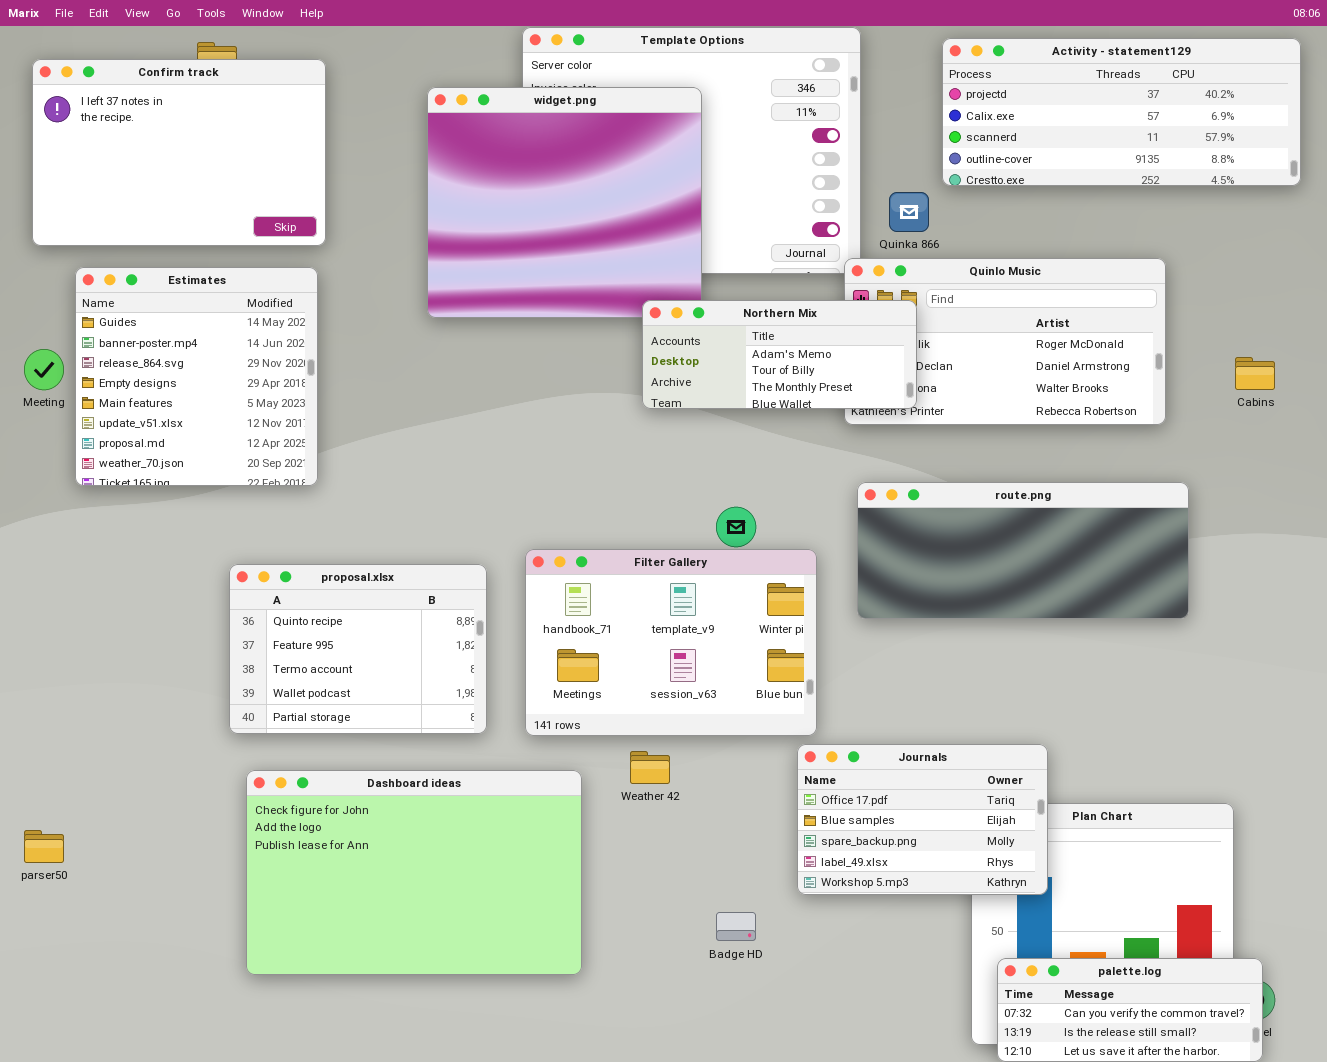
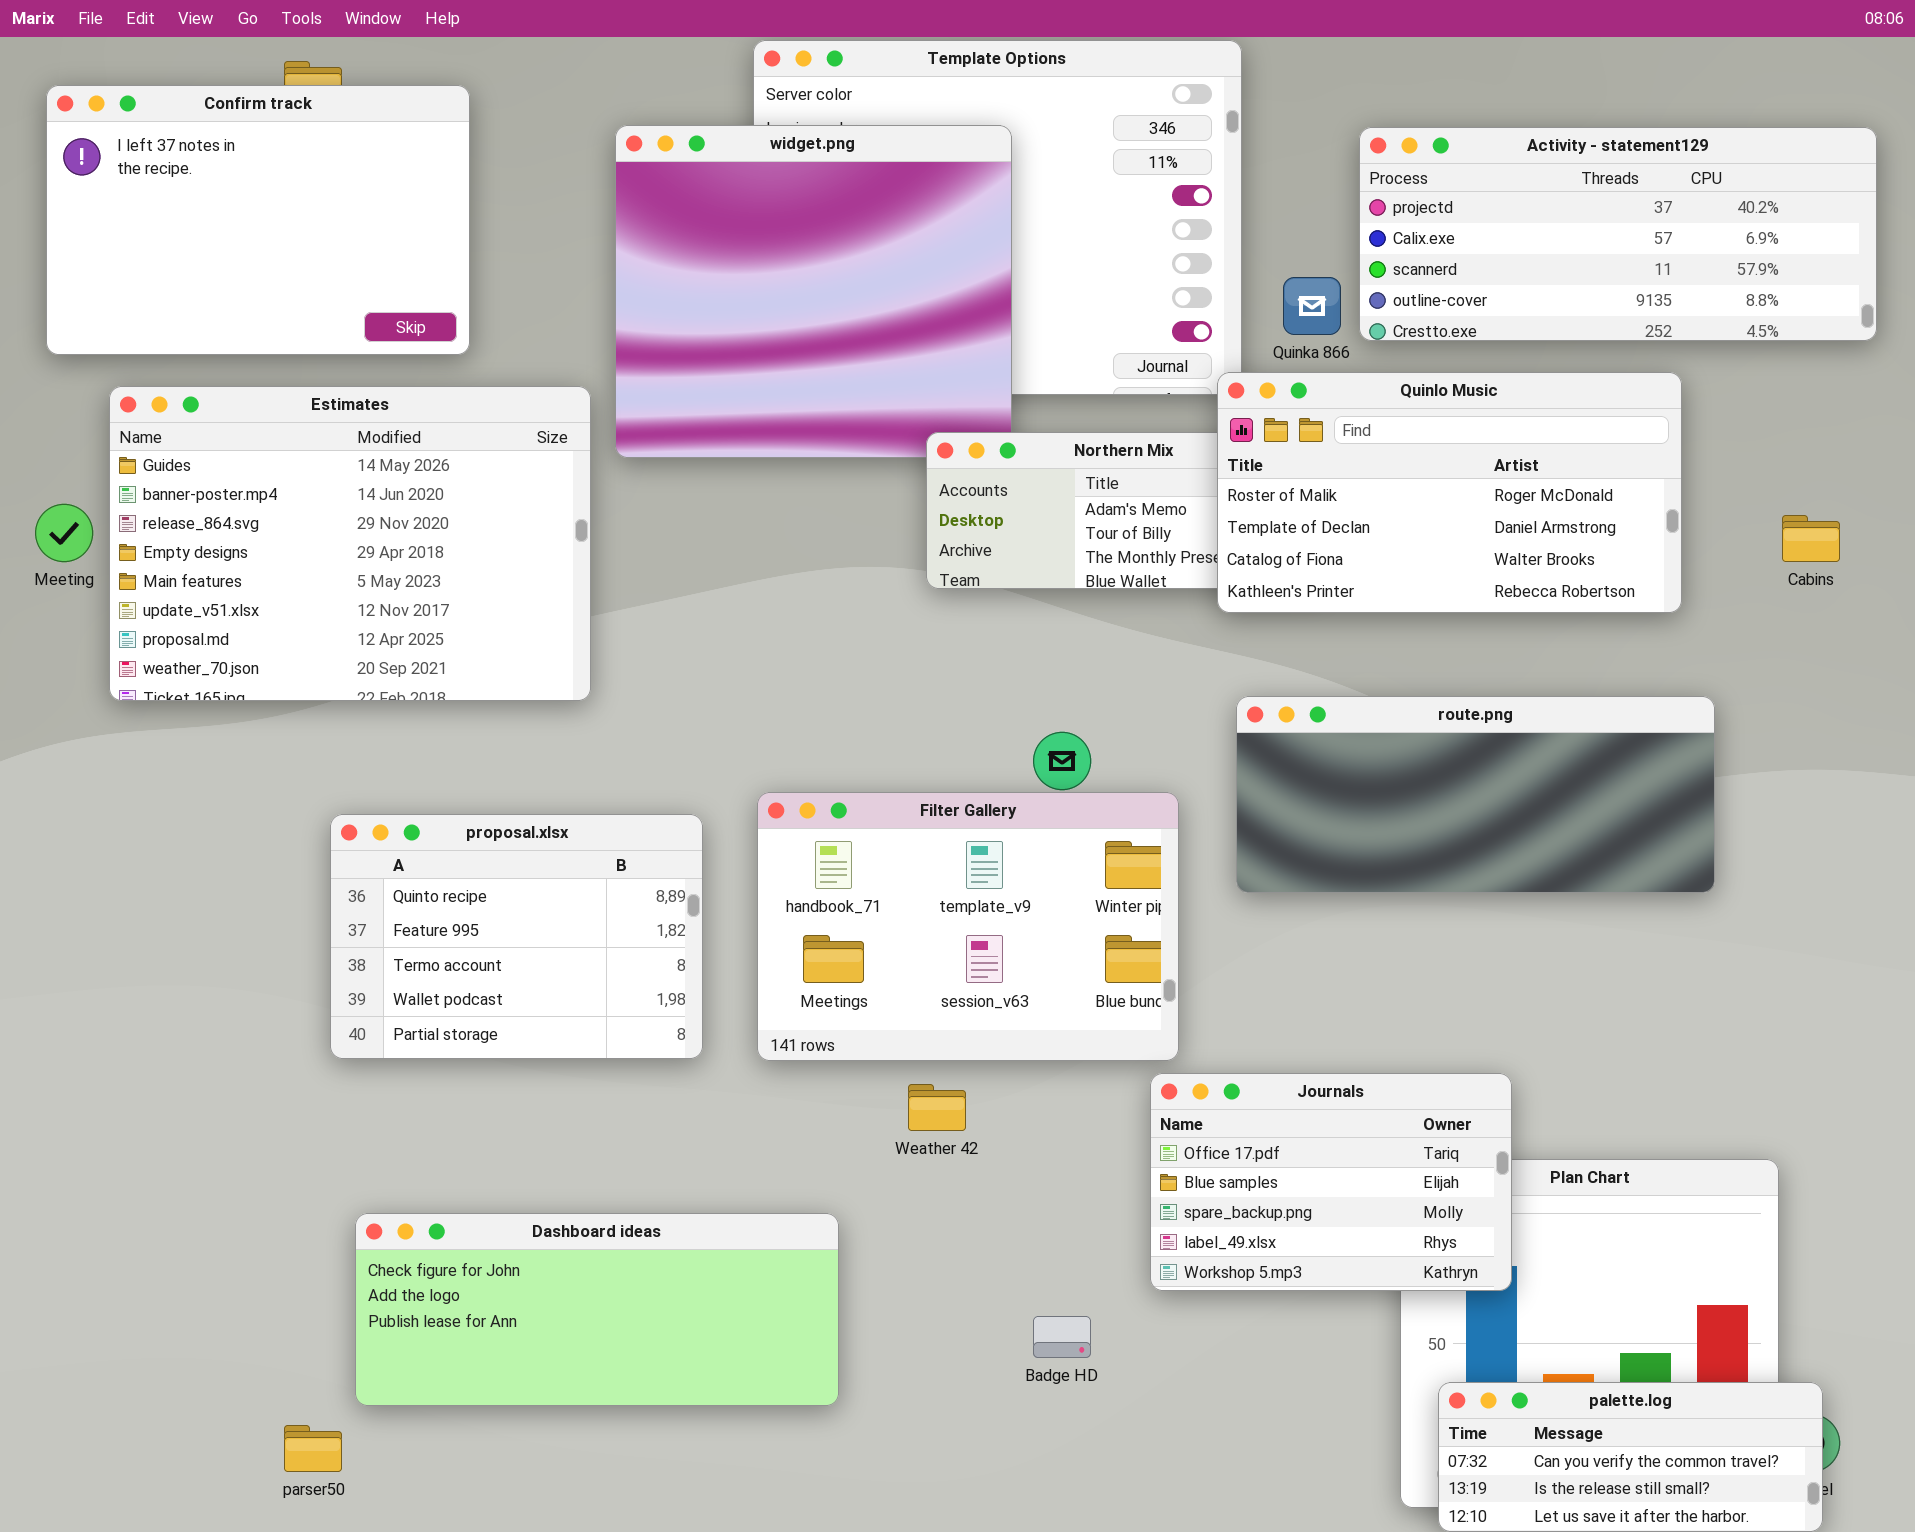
Activity - statement129: [942,38,1301,186] -> [1359,127,1877,341], moved
Quinlo Music: [844,258,1166,425] -> [1217,372,1682,613], raised
Estimates: [75,267,318,486] -> [109,386,591,701], resized
Dashboard ideas: [246,770,582,975] -> [355,1213,839,1406], resized
parser50: [24,830,64,863] -> [284,1425,342,1472], moved

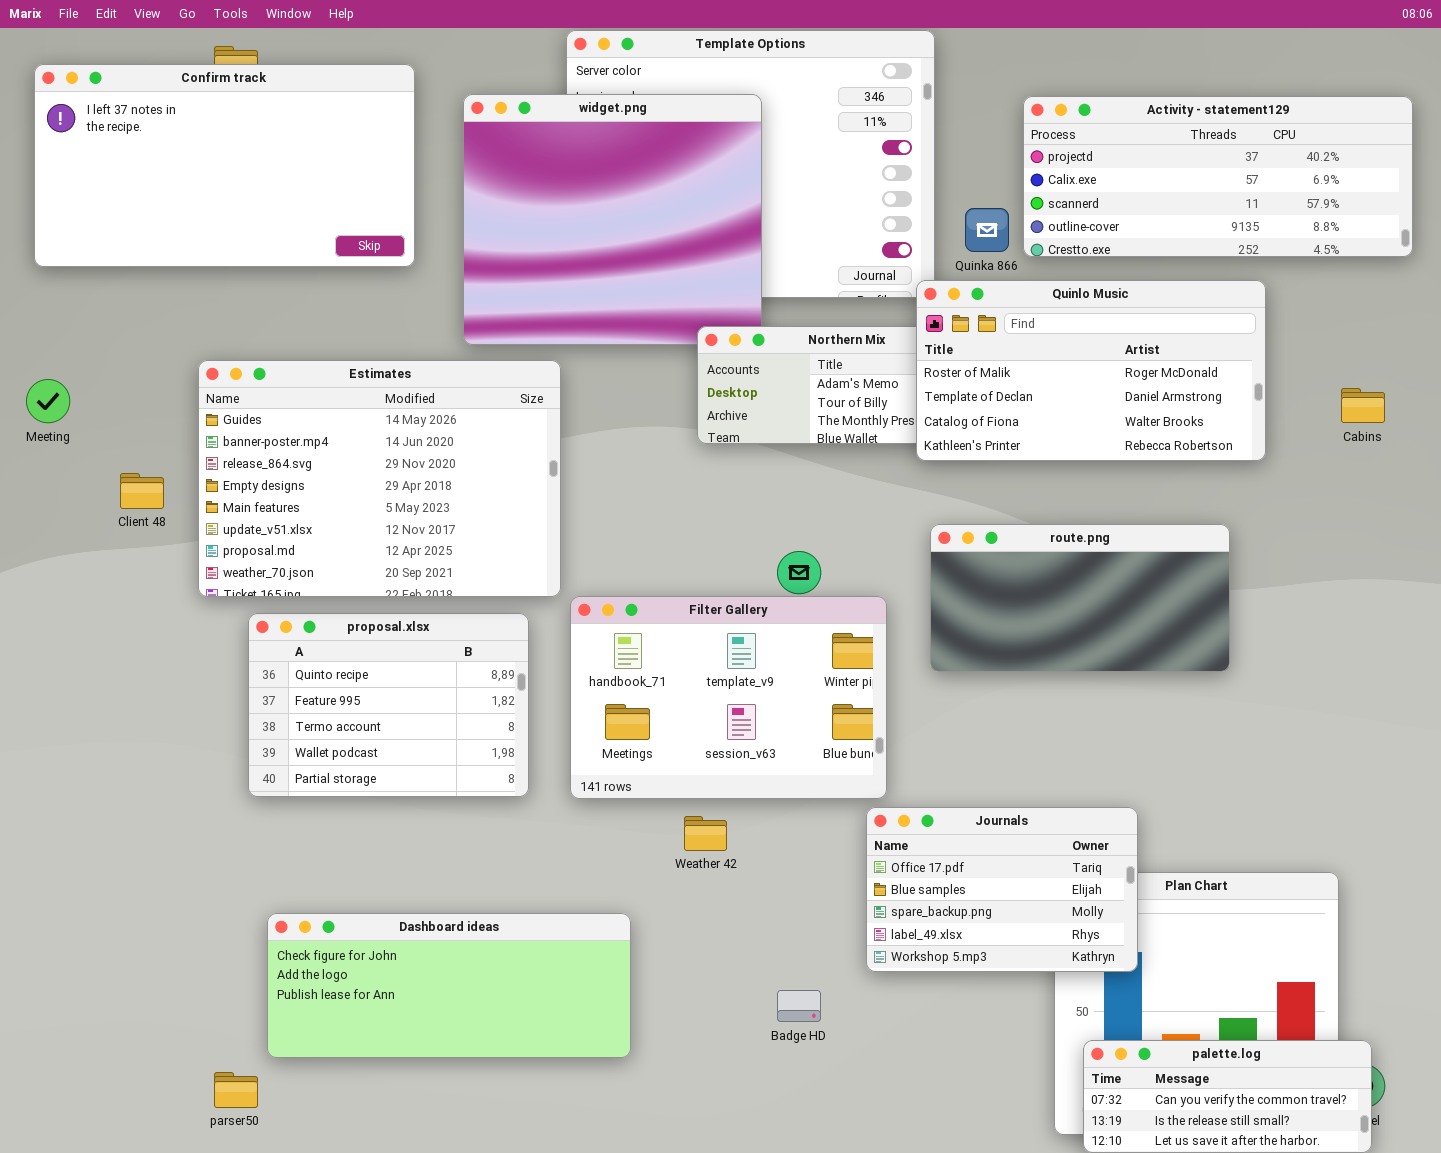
Confirm track: [46,85,470,355] -> [34,64,415,267], resized
Estimates: [109,386,591,701] -> [198,360,561,597], moved
route.png: [1236,696,1715,893] -> [930,524,1230,672], resized

